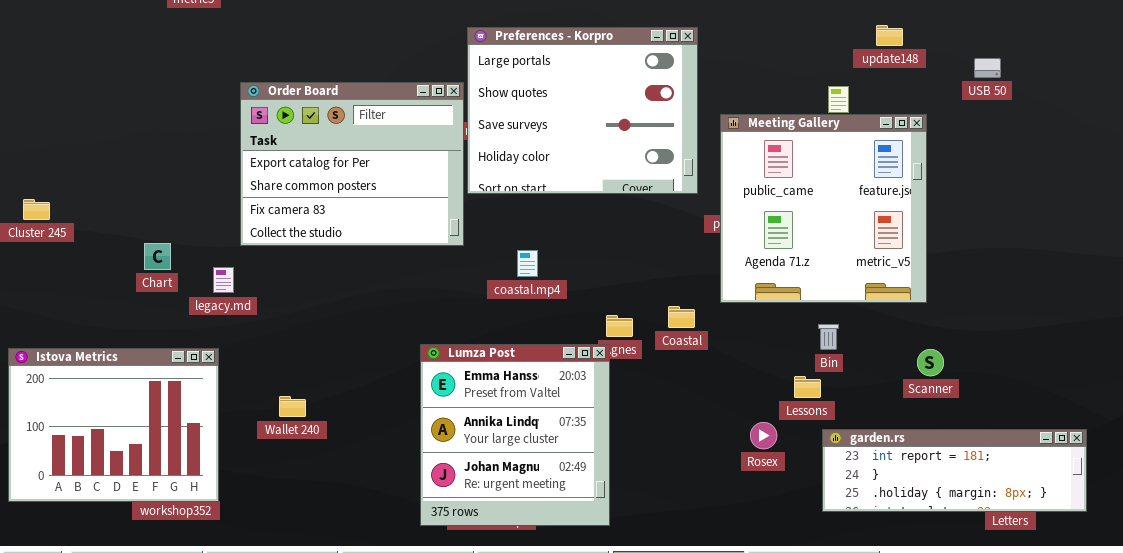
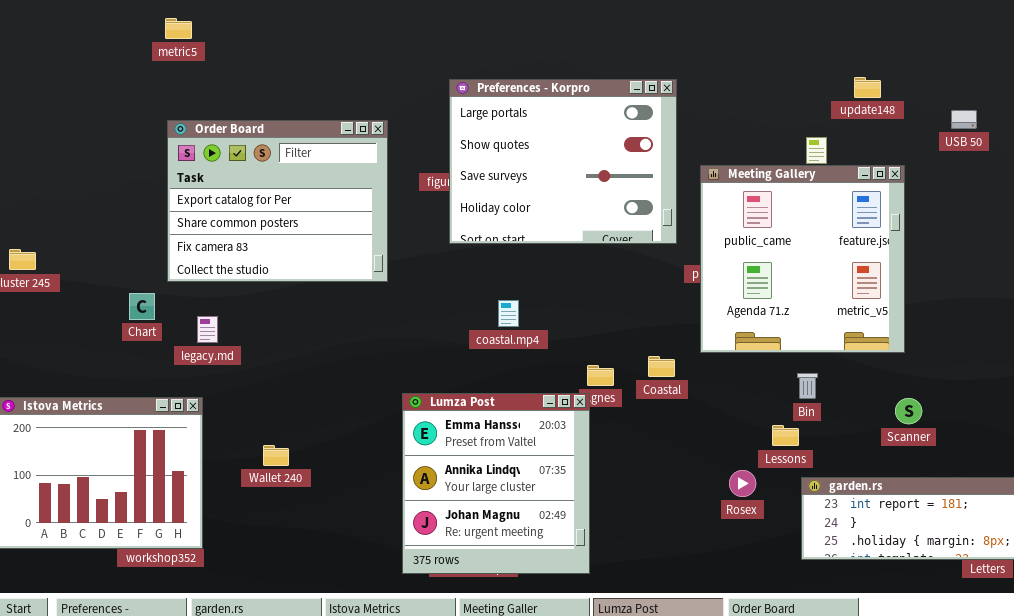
Order Board: [240,82,464,246] -> [167,120,388,282], moved

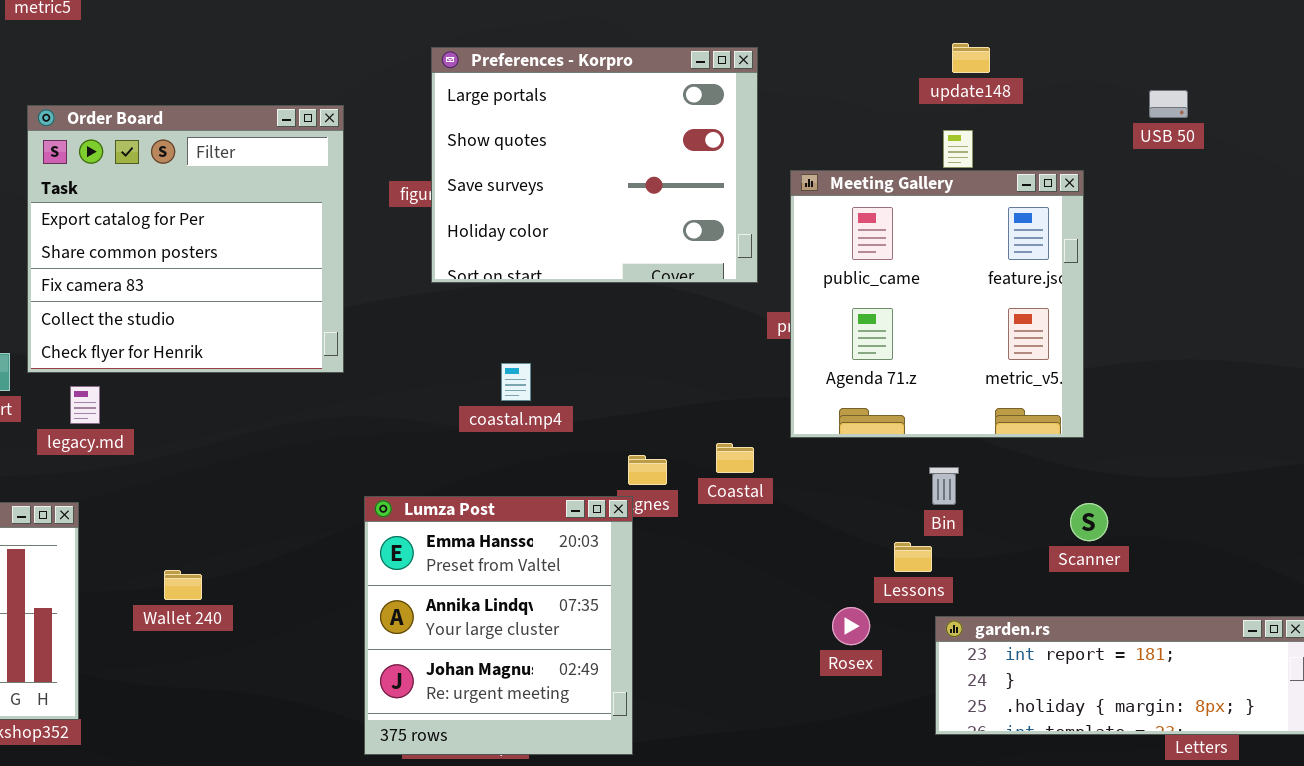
update148: [854,77,881,98] -> [952,43,990,73], moved
Order Board: [167,120,388,282] -> [27,105,344,373], resized

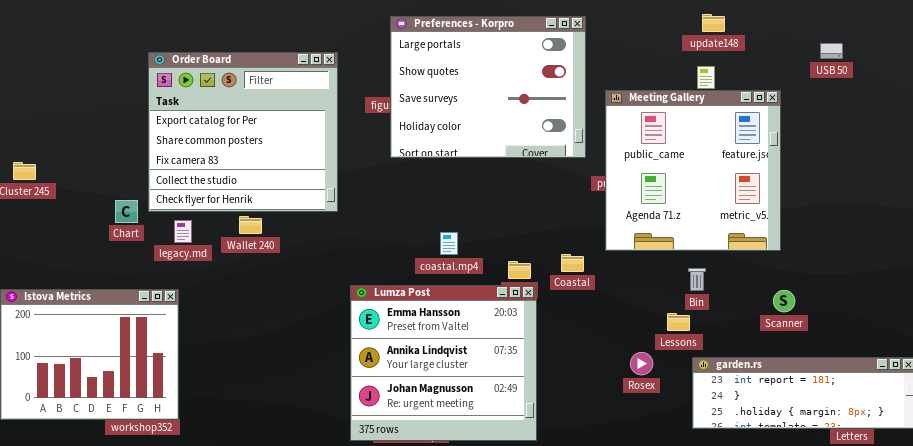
coastal.mp4: [501,363,531,401] -> [440,232,458,255], moved
Lumza Post: [364,496,633,755] -> [350,285,537,441], resized
Wallet 240: [164,570,202,600] -> [239,216,262,234], moved

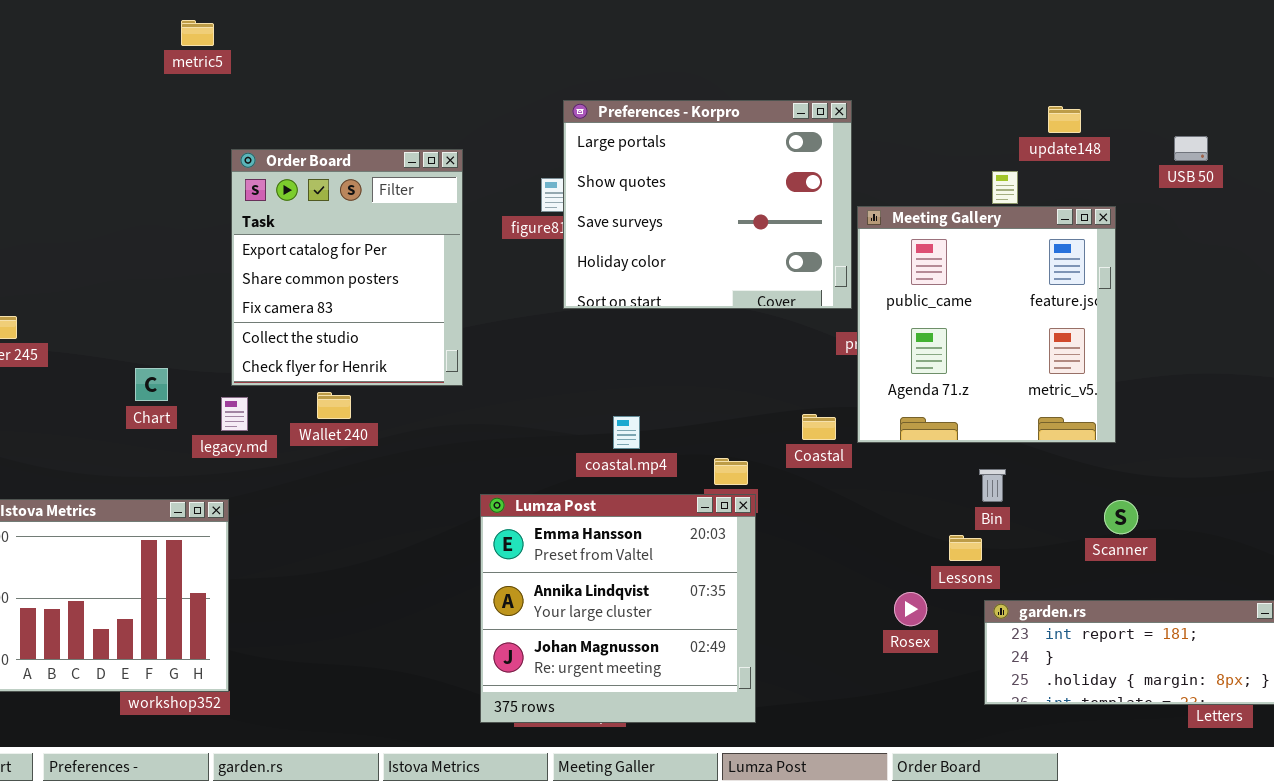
update148: [702,14,725,32] -> [1048,106,1081,133], moved
Preferences - Korpro: [390,16,586,158] -> [563,100,852,309], moved
Order Board: [148,52,338,212] -> [231,149,463,386], resized
Coastal: [561,254,584,272] -> [802,414,836,440], moved

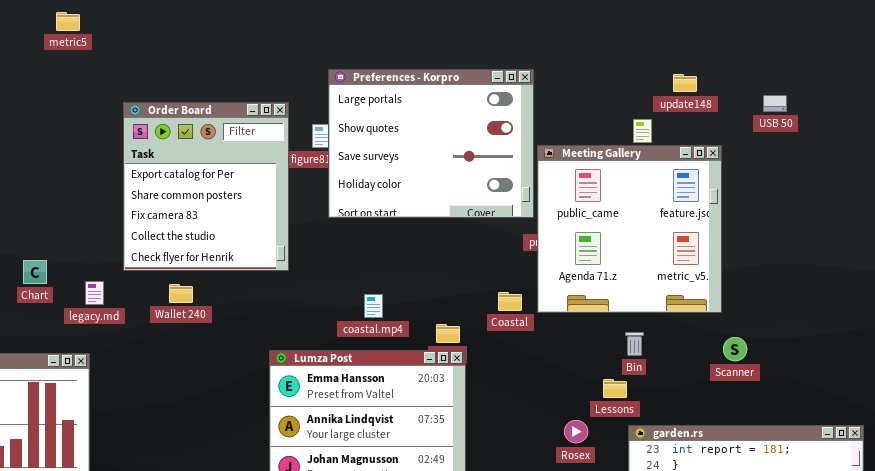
Order Board: [231,149,463,386] -> [123,102,289,271], moved
Wallet 240: [317,392,351,419] -> [169,284,193,303], moved
Scanner: [1104,500,1138,534] -> [723,337,747,361], moved

